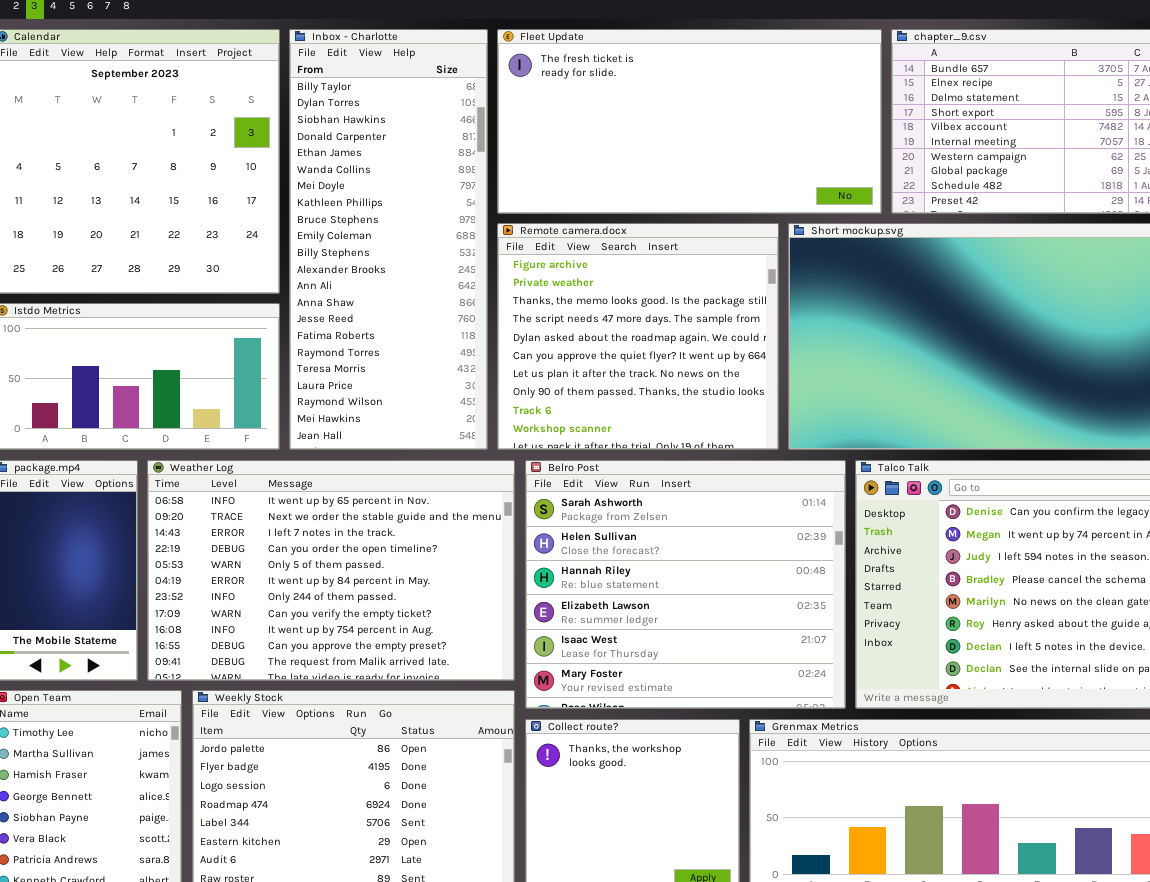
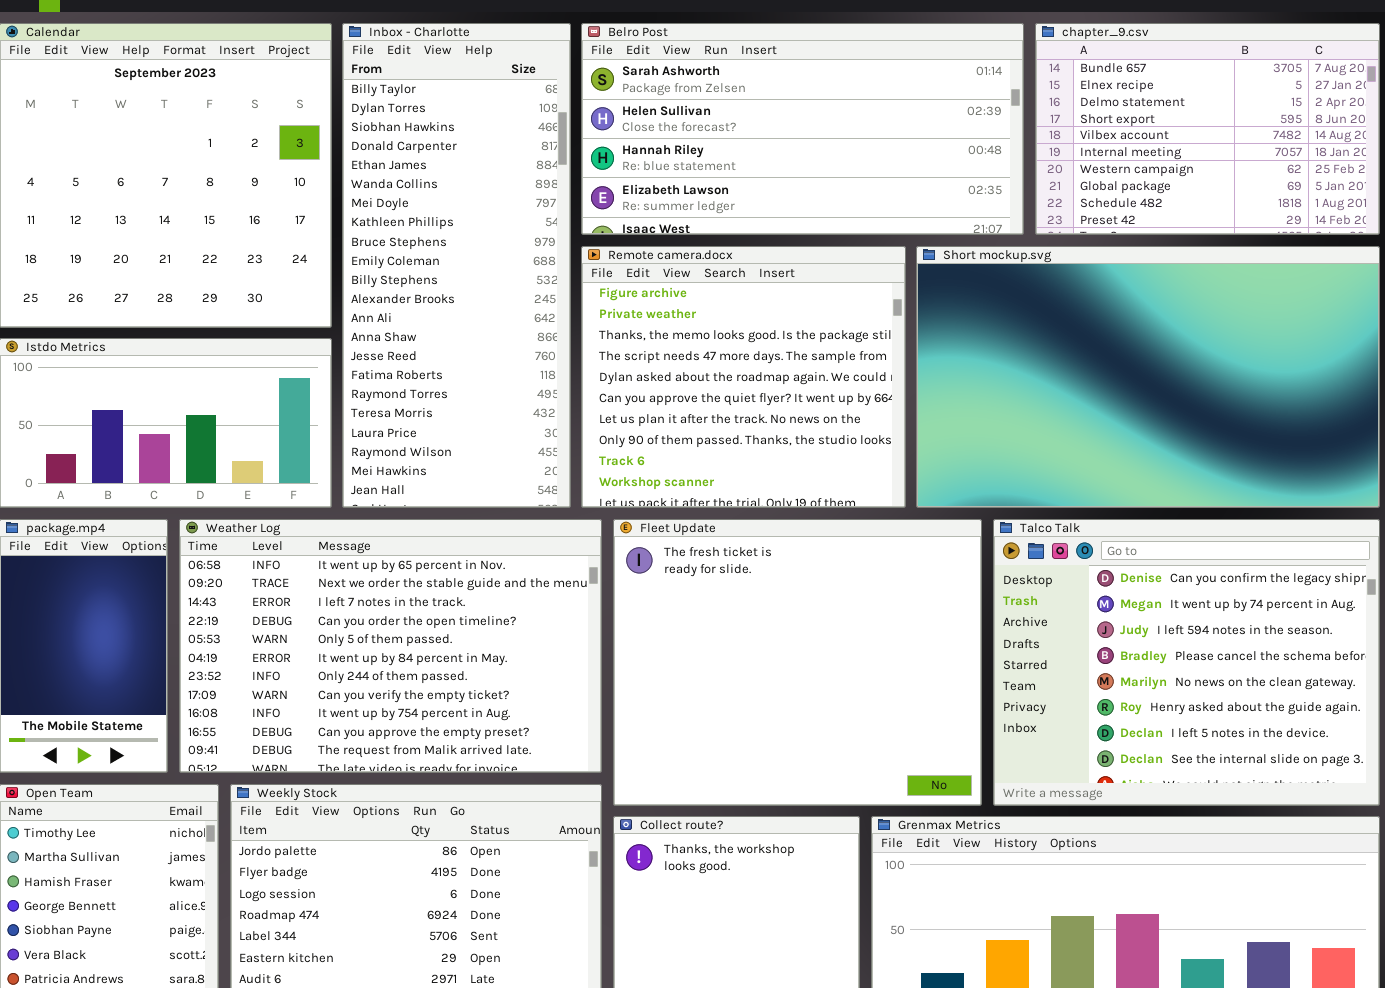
Fleet Update: [497,29,882,214] -> [613,519,982,806], moved, resized
Belro Post: [525,460,846,709] -> [581,23,1024,235], moved, resized

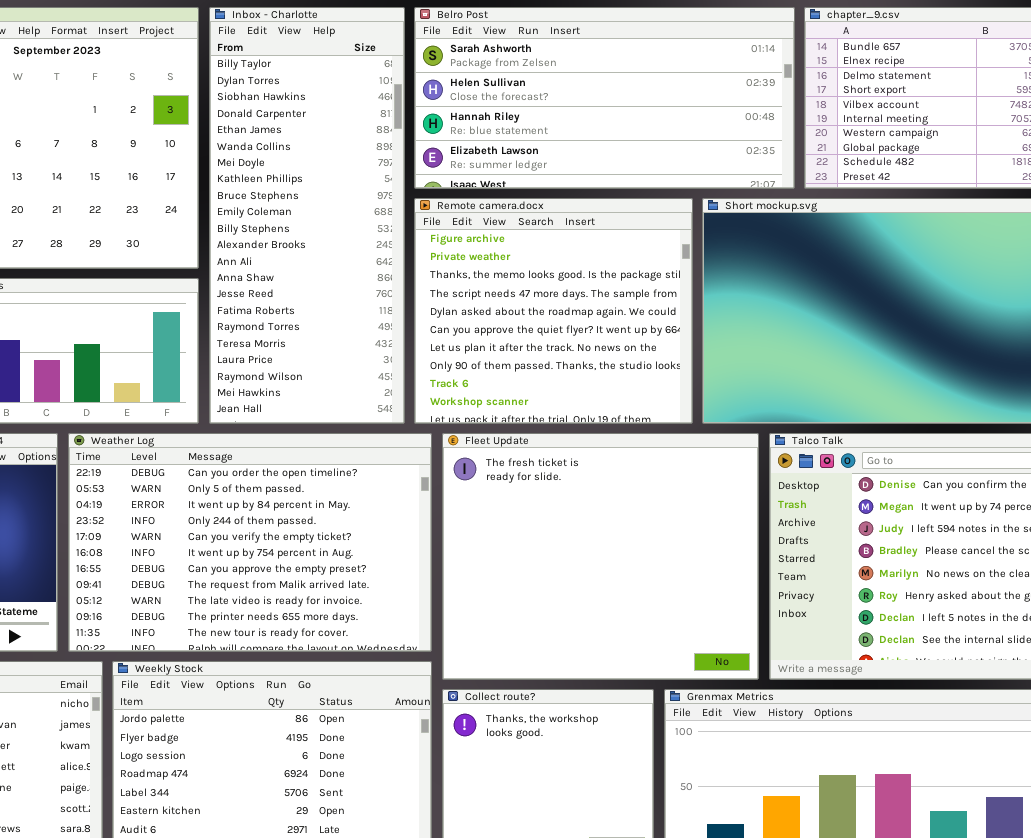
Weather Log: [179,519,602,773] -> [68,433,432,652], scrolled down 3 rows

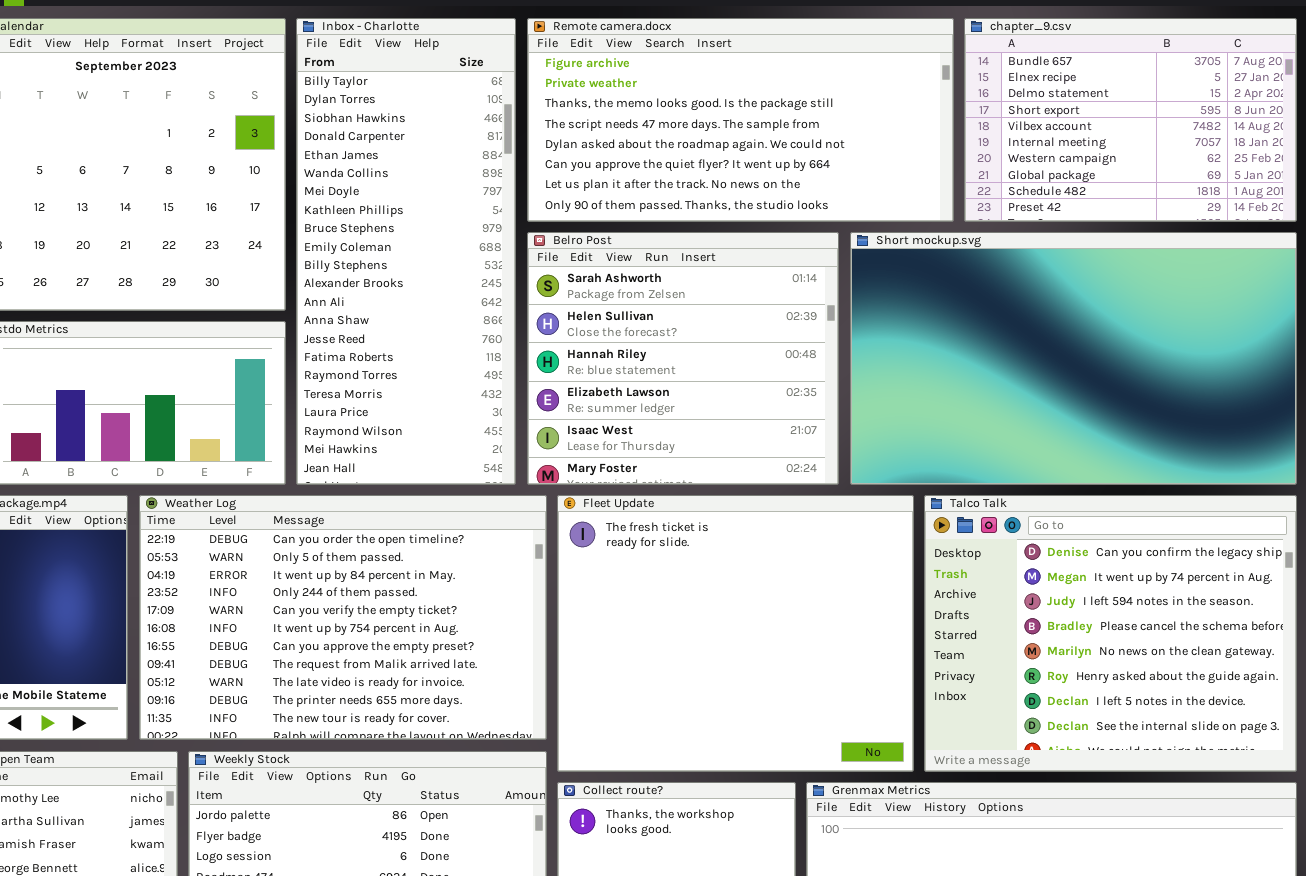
Belro Post: [414,7,795,189] -> [527,232,839,485], moved, resized
Remote camera.docx: [414,198,693,424] -> [527,18,954,222], moved, resized

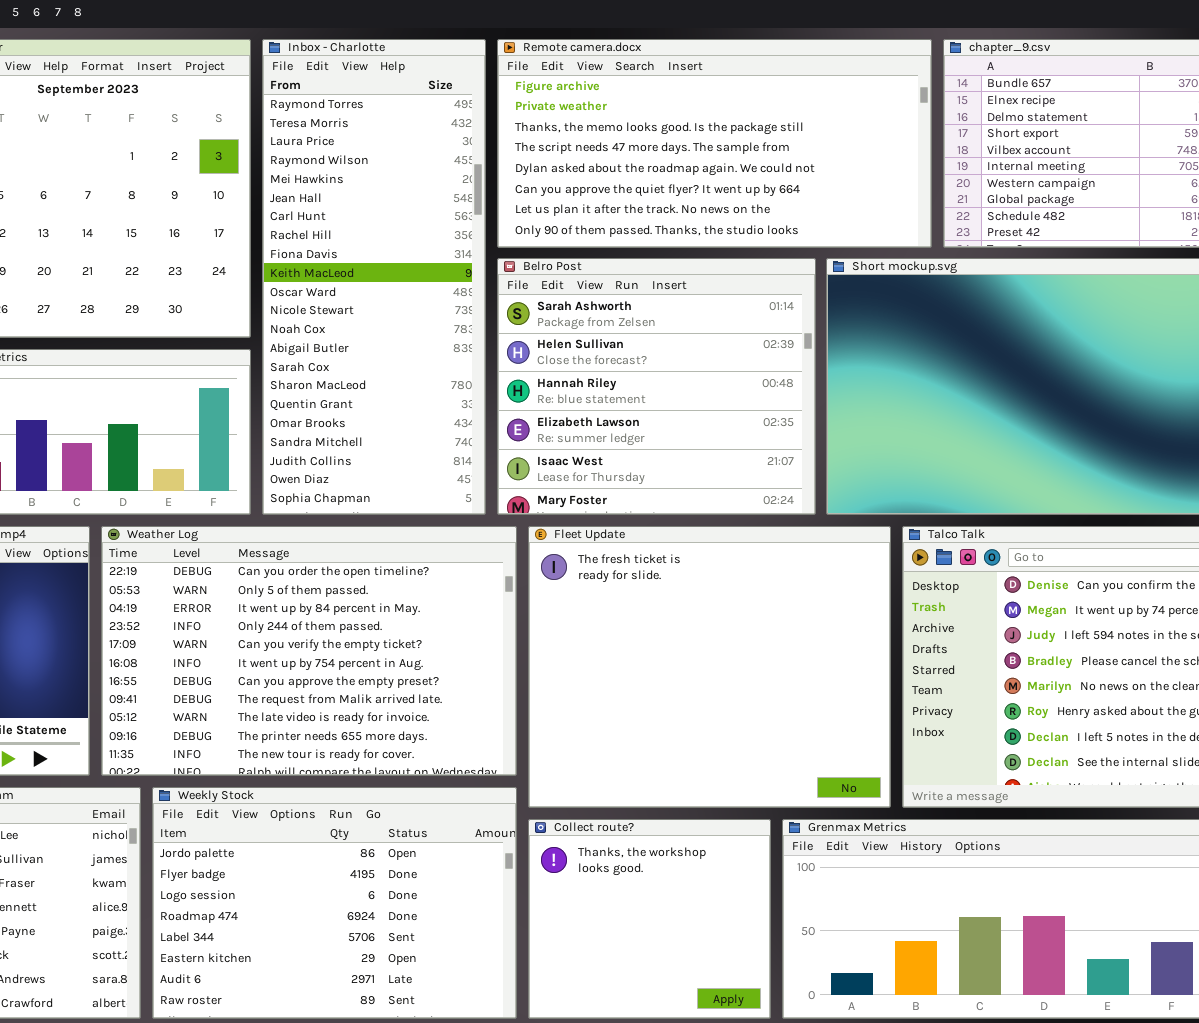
Inbox - Charlotte: [296,18,516,485] -> [262,39,486,515], scrolled down 16 rows

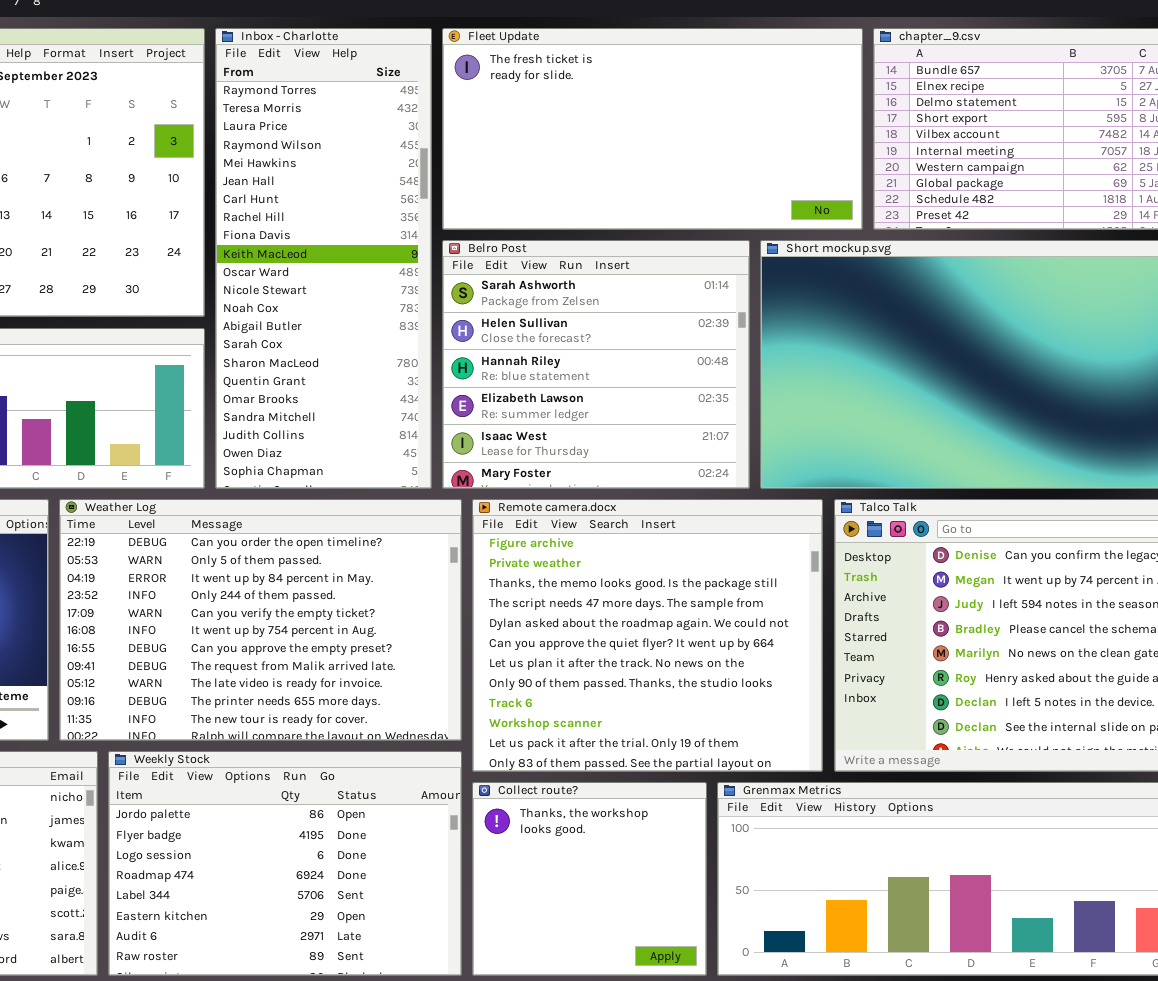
Remote camera.docx: [497,39,932,248] -> [472,499,823,772], moved, resized
Fleet Update: [528,526,891,808] -> [442,28,863,230], moved, resized

